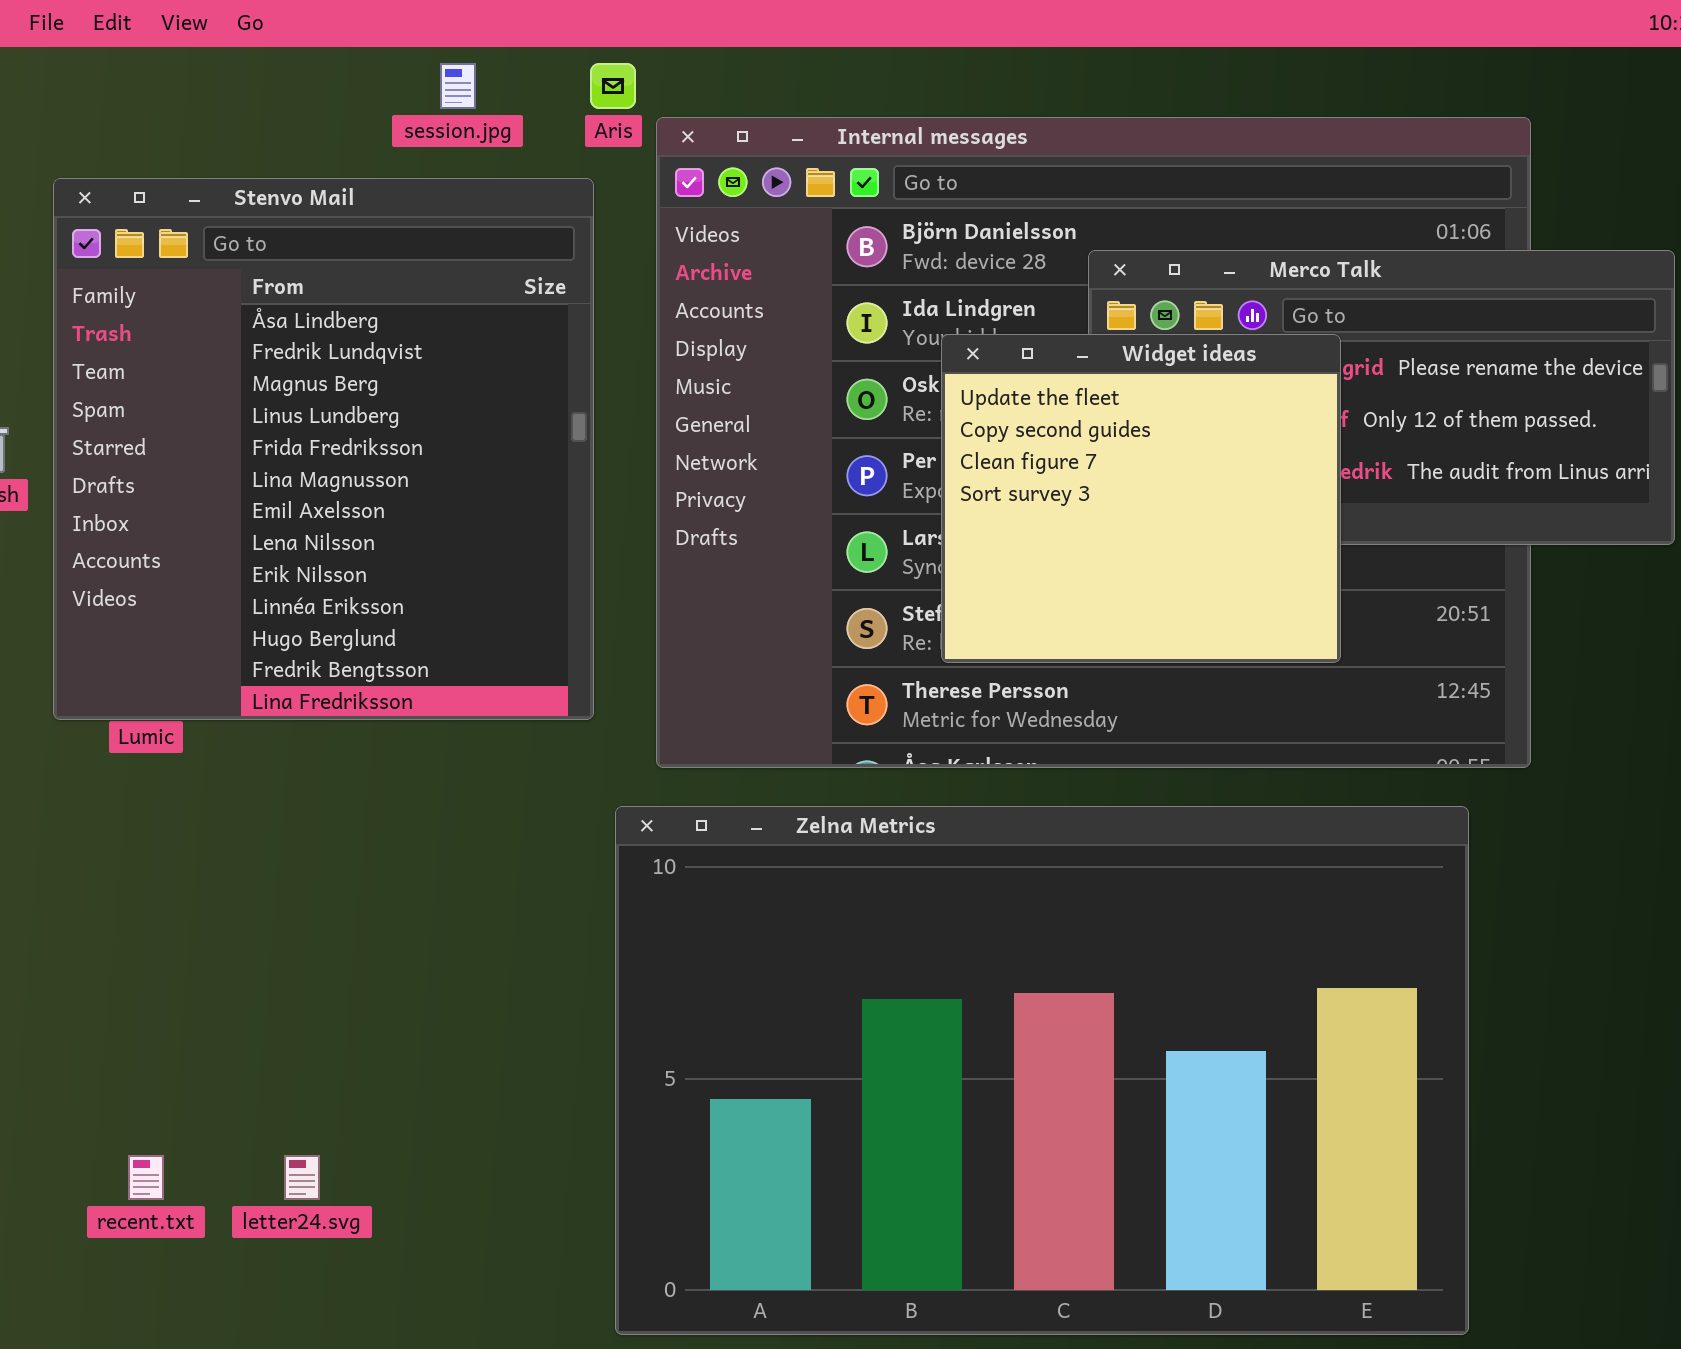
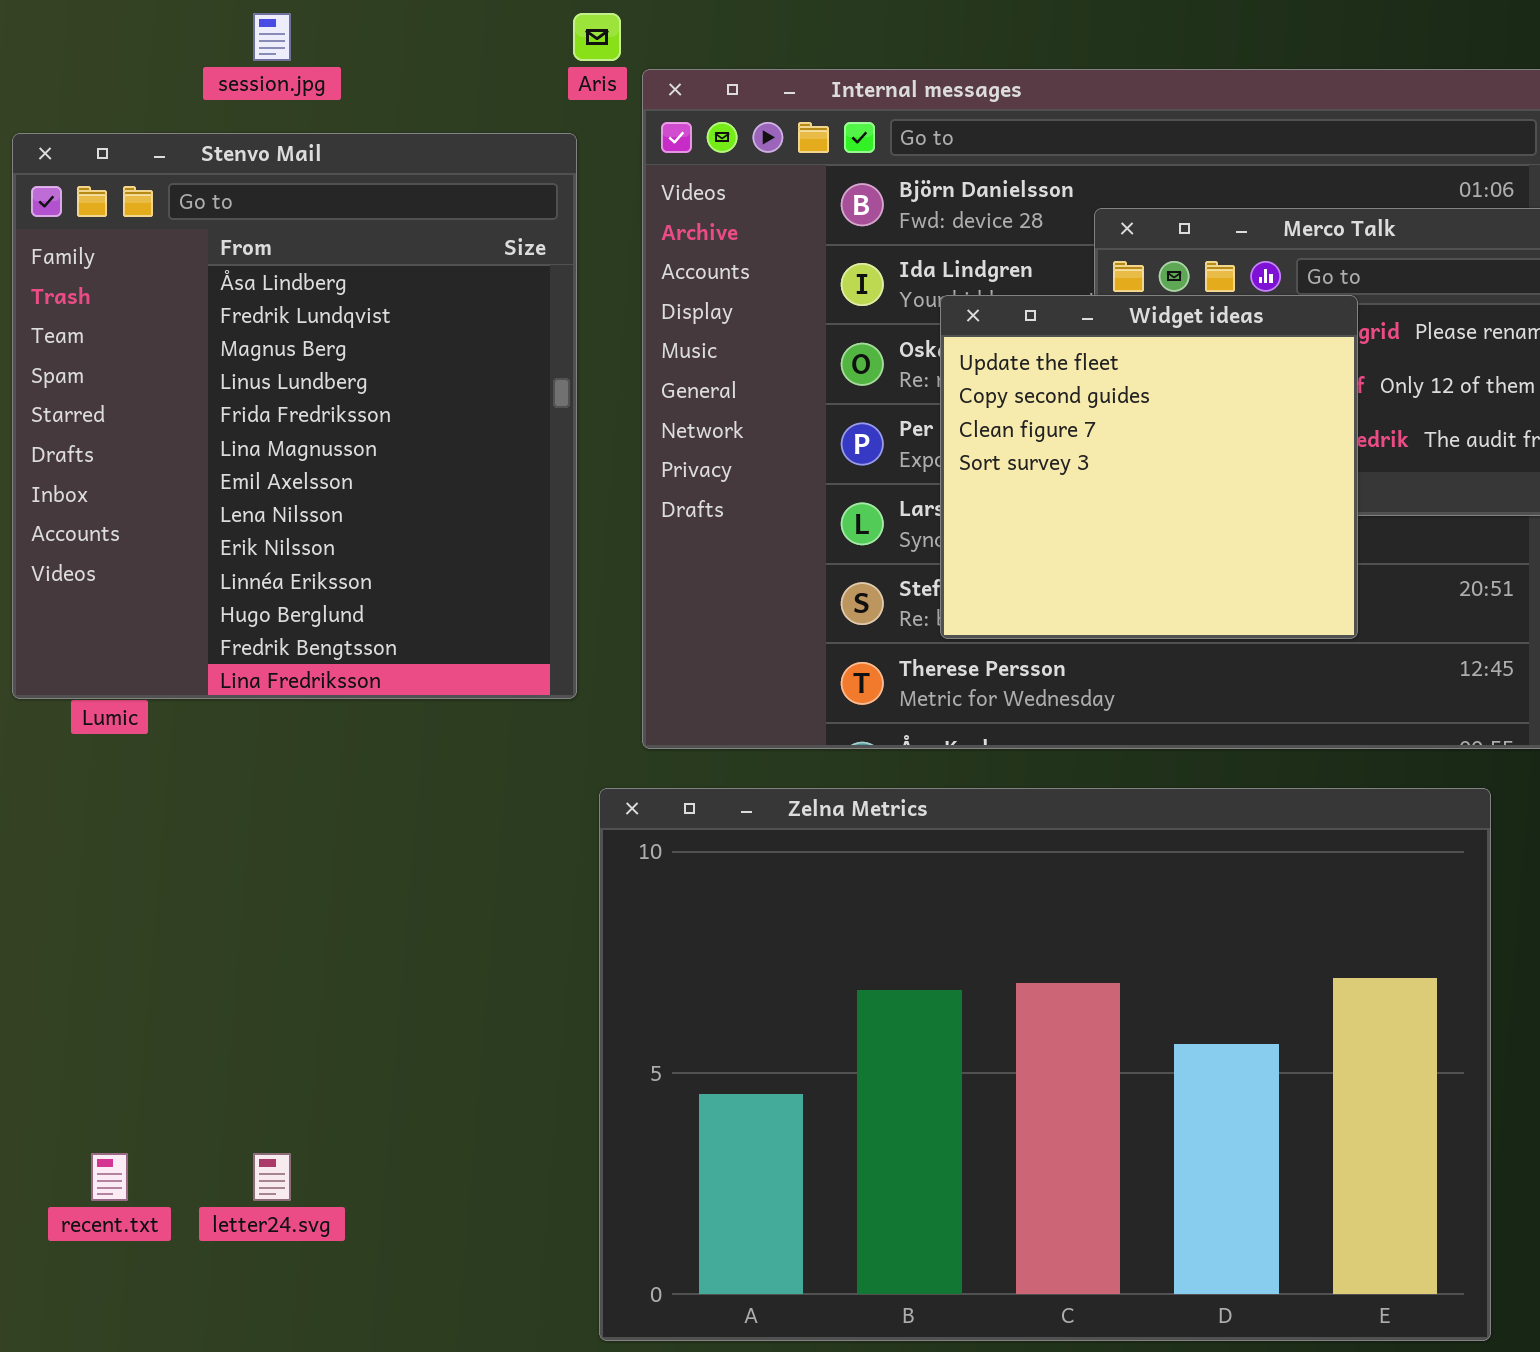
session.jpg: [440,63,476,109] -> [253,13,291,61], moved

